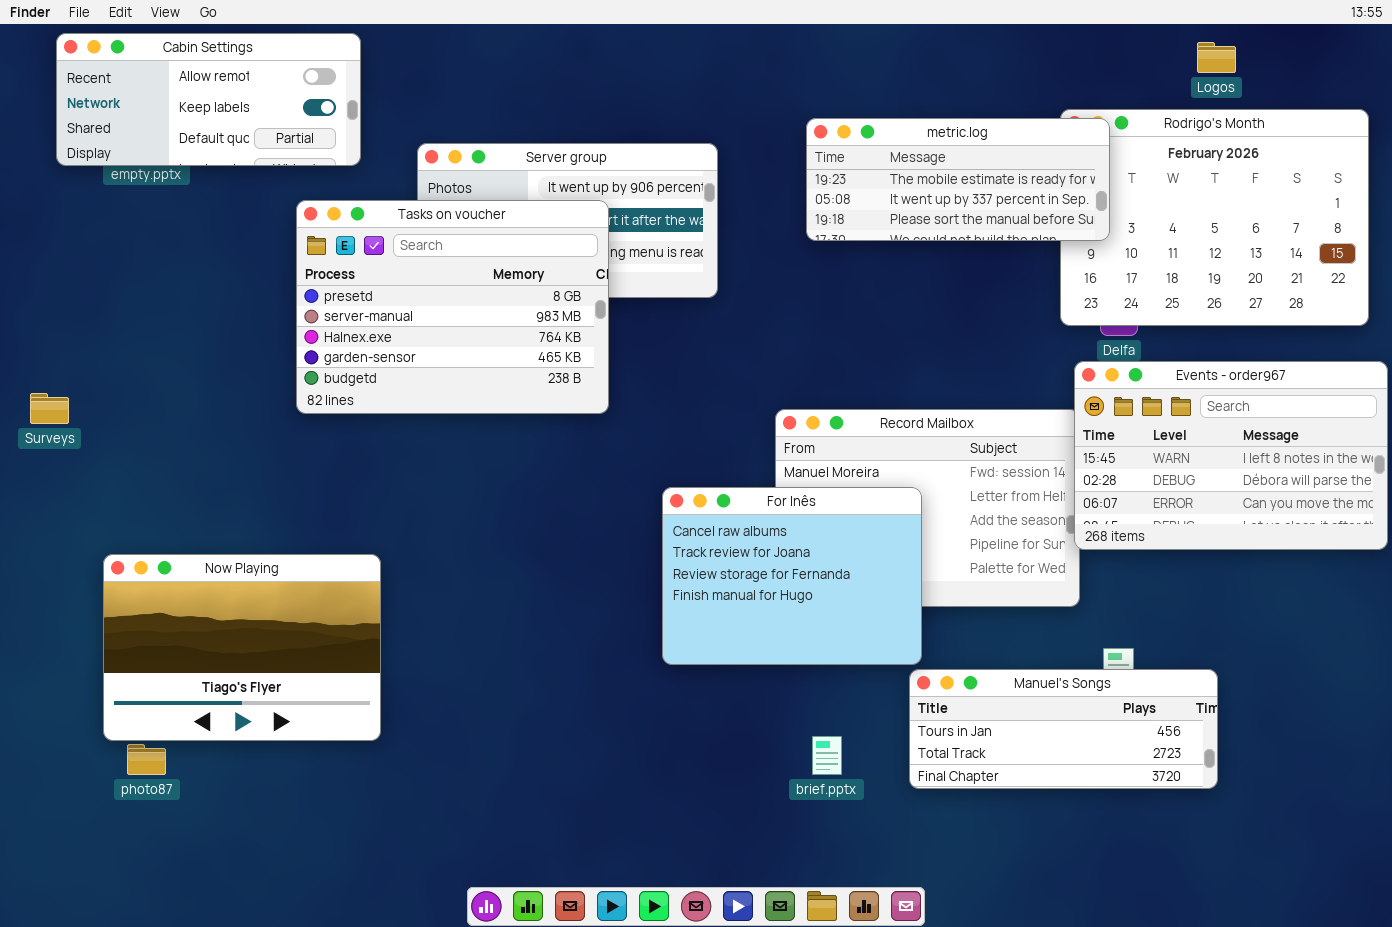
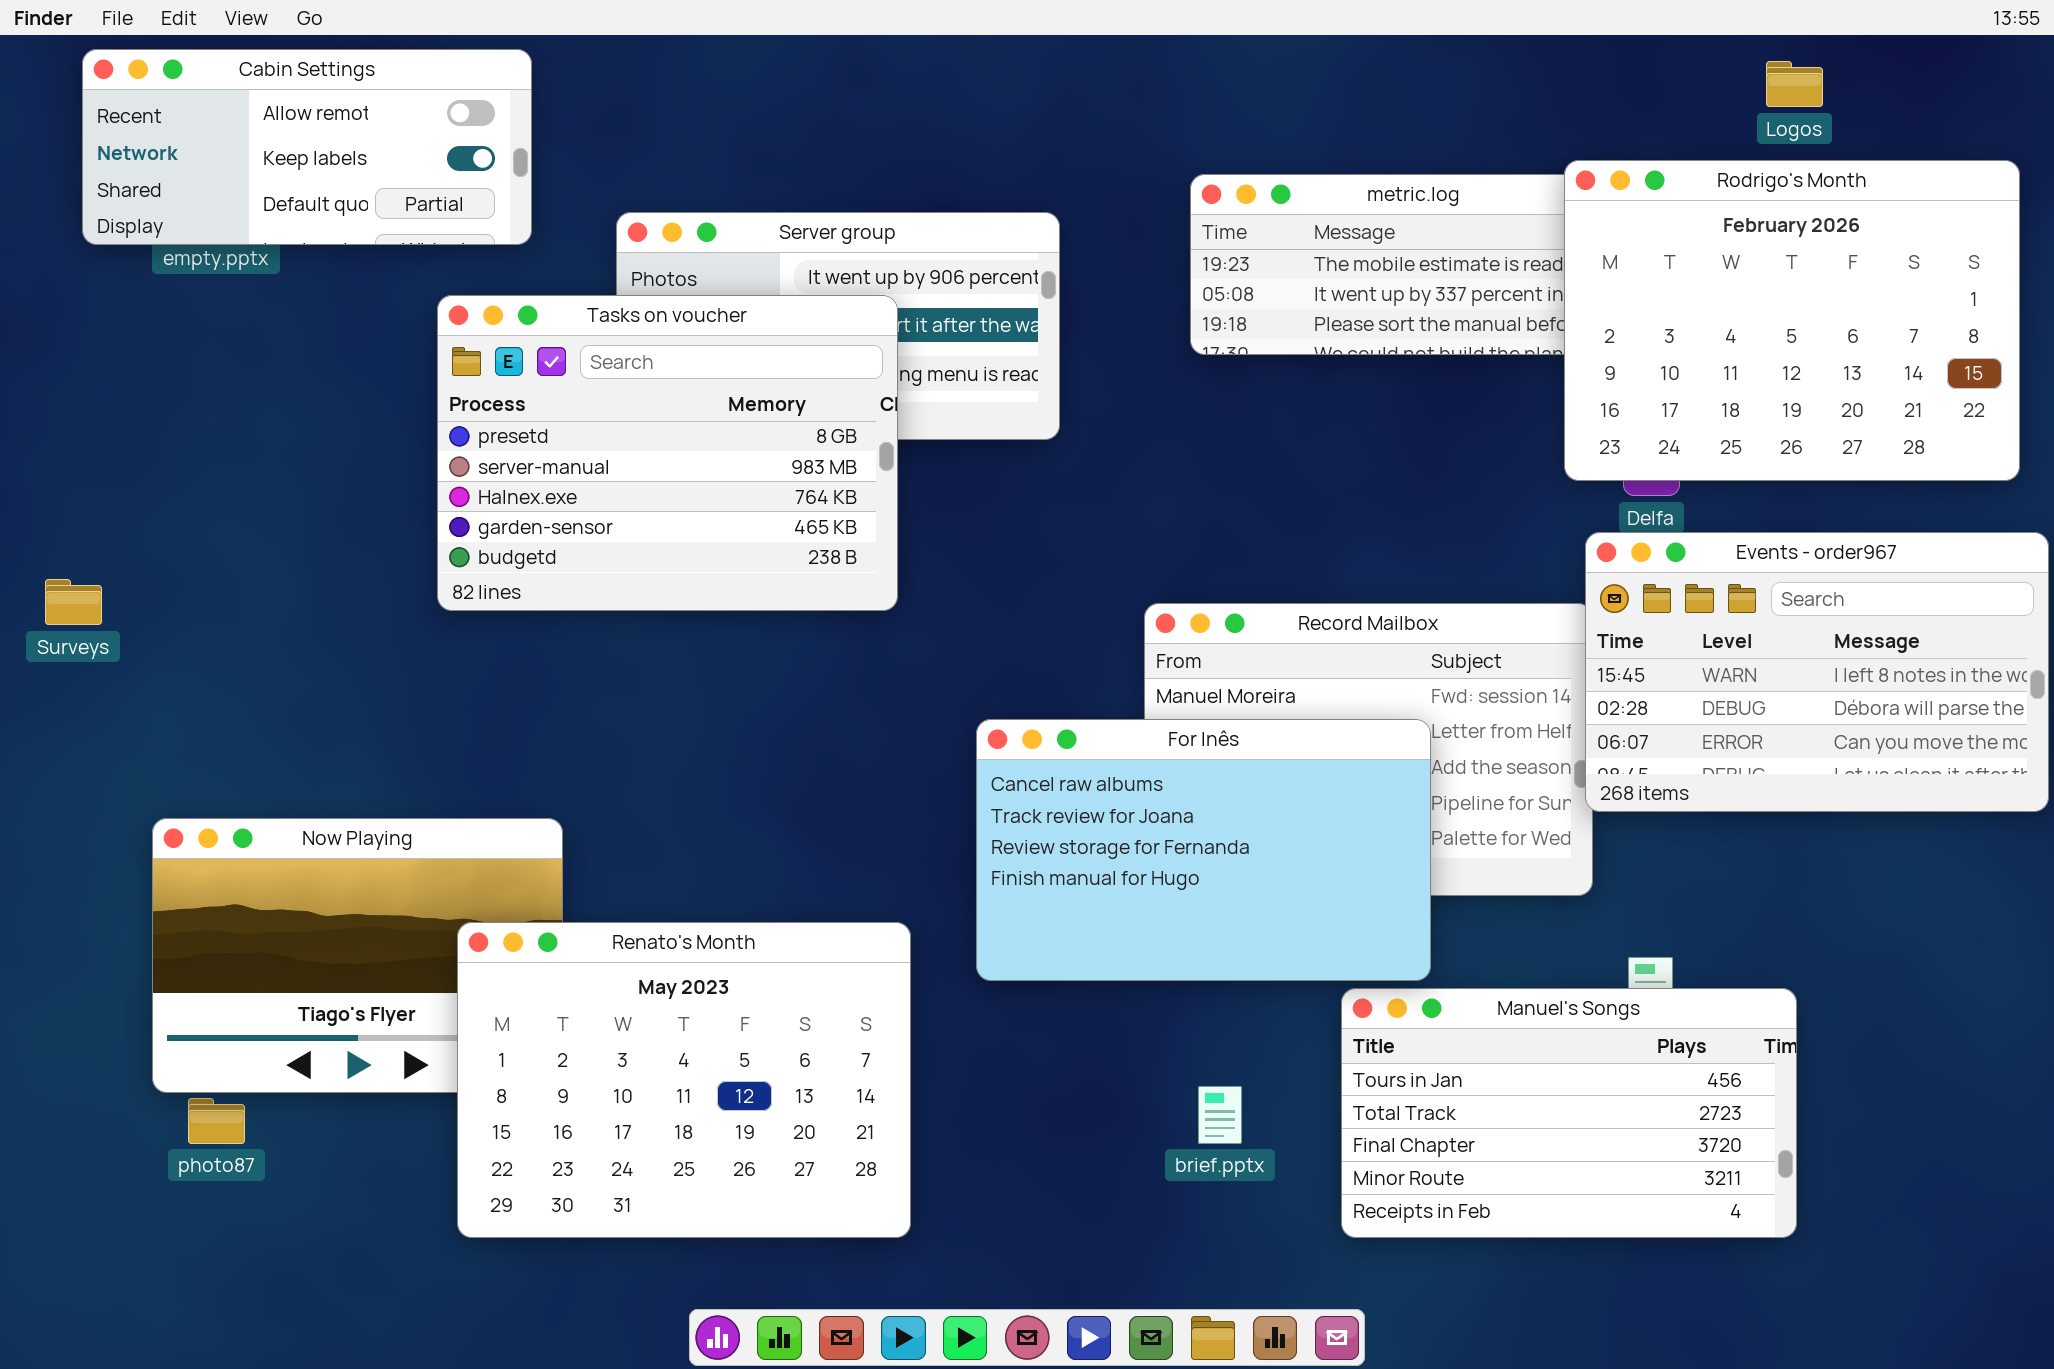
Rodrigo's Month: [1060,109,1369,326] -> [1564,160,2020,481], raised
For Inês: [662,487,922,665] -> [976,719,1431,981], resized
Renato's Month: none -> [457,922,911,1238], opened
Manuel's Songs: [909,669,1218,789] -> [1341,988,1797,1238], resized

